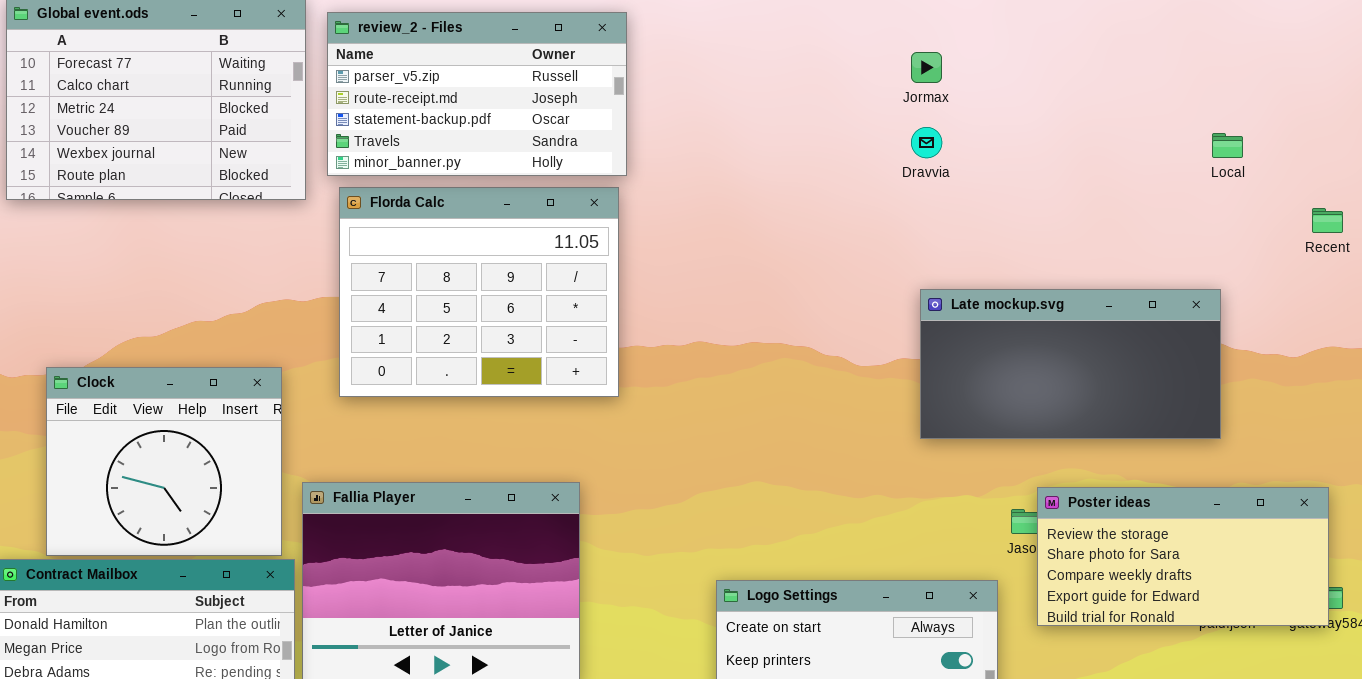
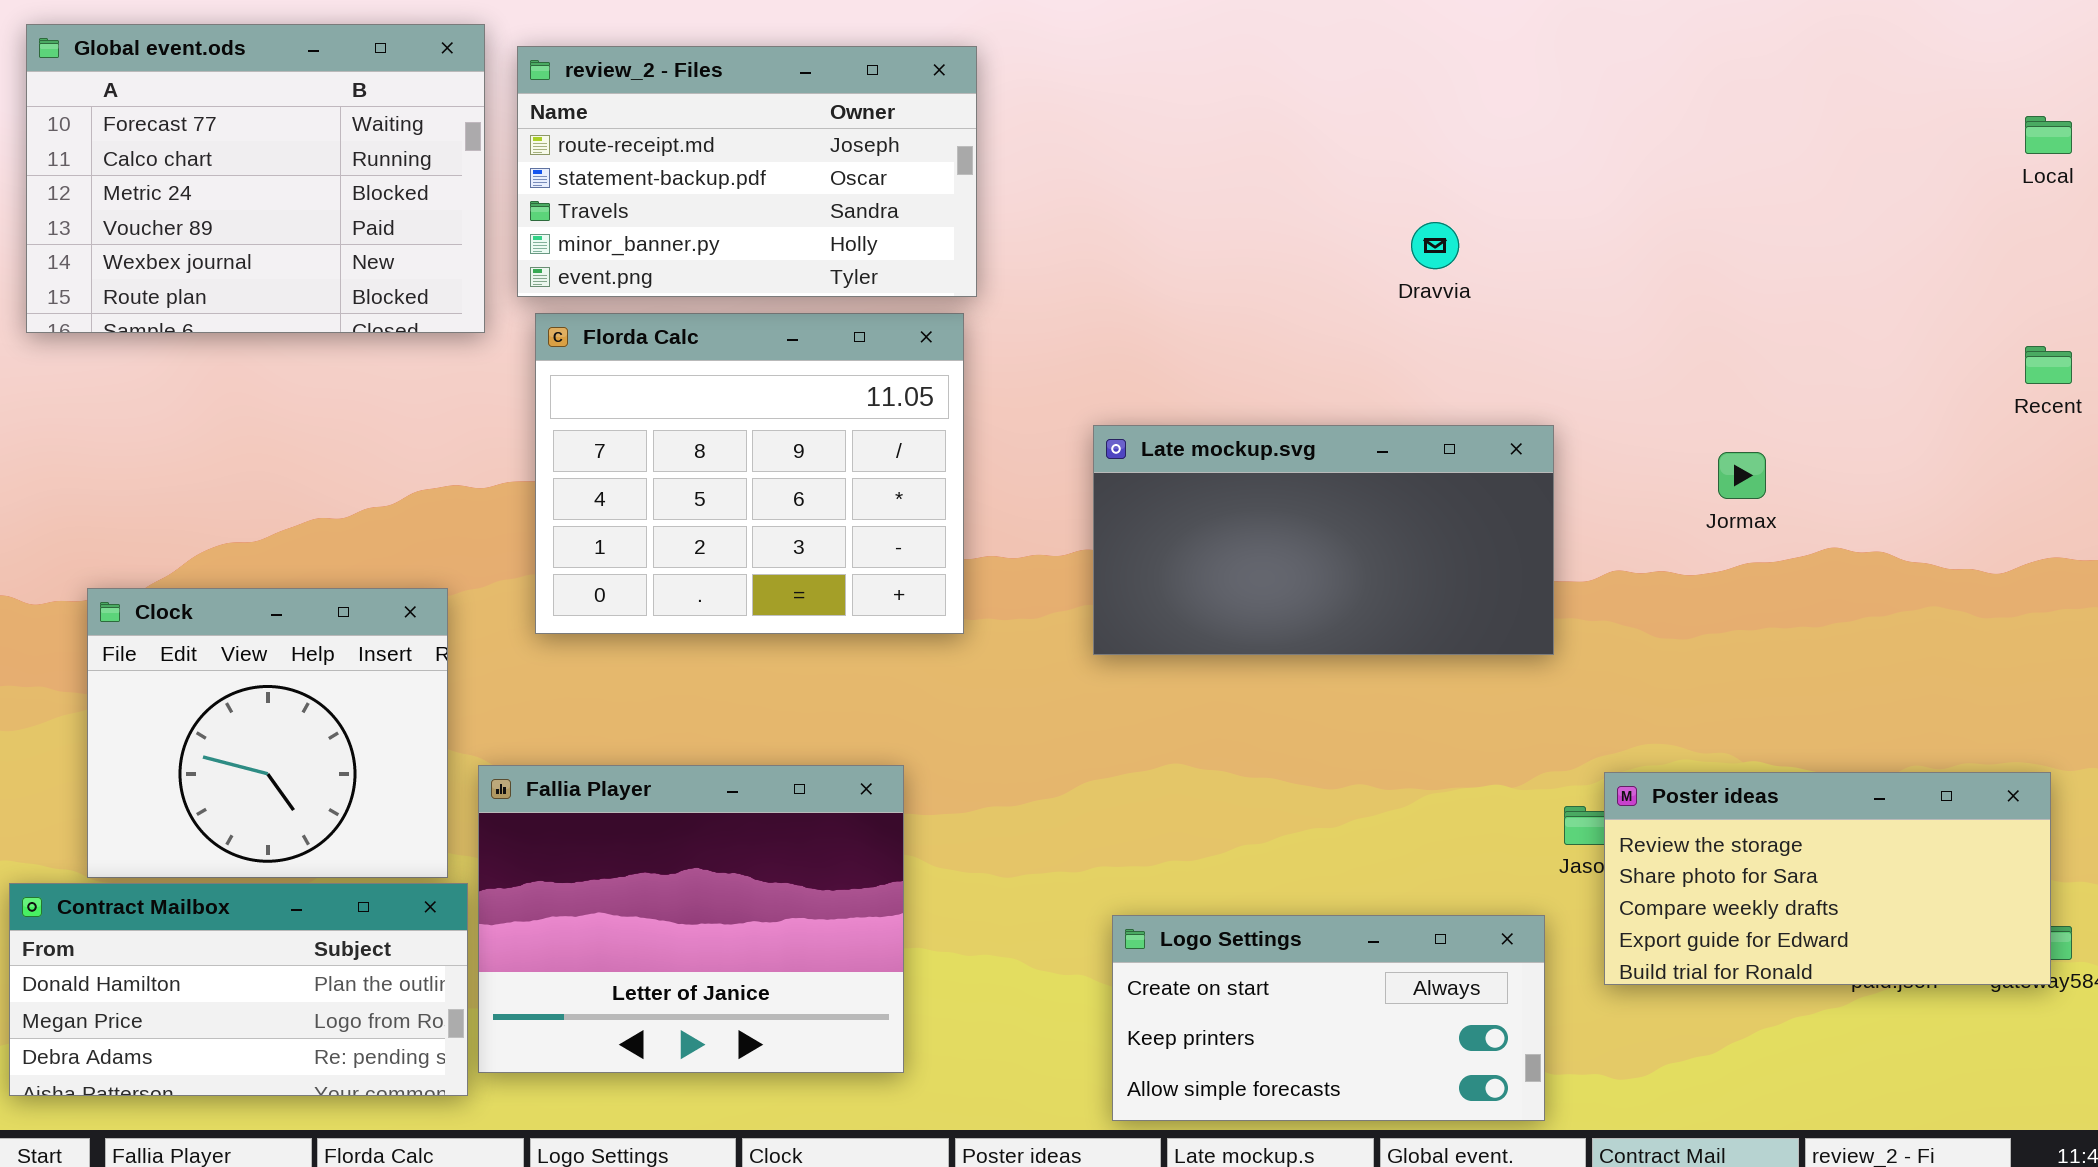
review_2 - Files: [327,12,627,176] -> [517,46,977,297], scrolled down 1 row
Jormax: [911,52,942,83] -> [1718,452,1766,499], moved
Local: [1212,133,1243,158] -> [2025,116,2072,154], moved
Late mockup.svg: [920,289,1221,439] -> [1093,425,1554,655], moved

